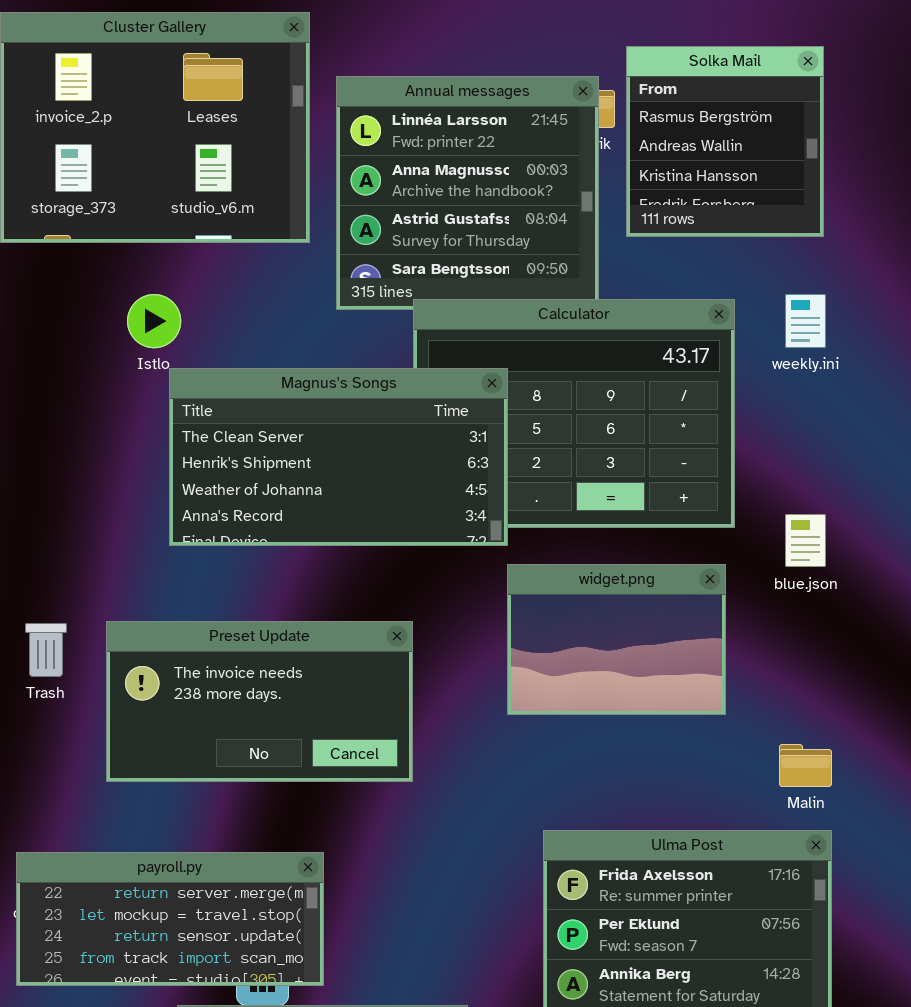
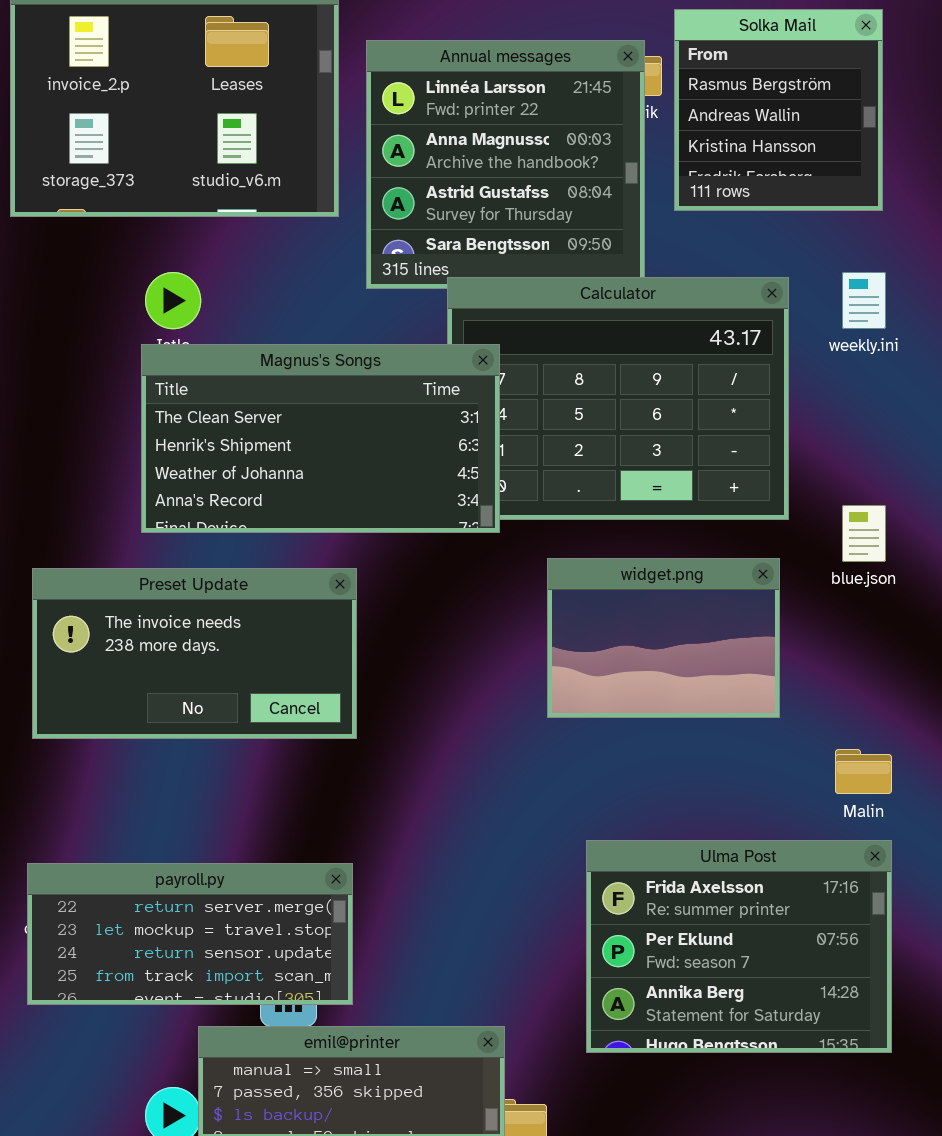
Magnus's Songs: [169,368,508,546] -> [141,344,500,533], moved
Preset Update: [106,621,413,782] -> [32,568,357,739], moved

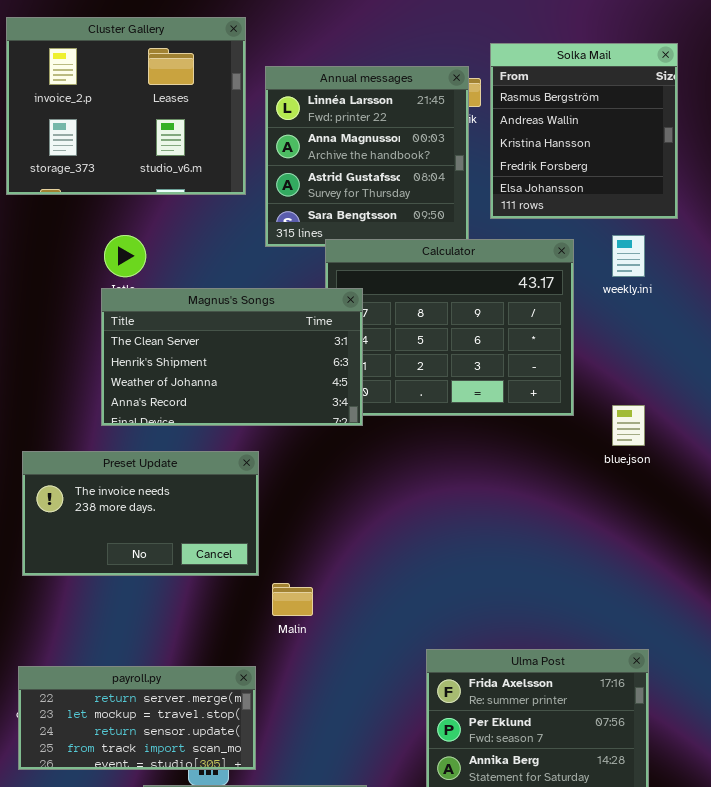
Solka Mail: [674,9,883,211] -> [490,43,678,219], resized
widget.png: [547,558,780,718] -> none, closed
Malin: [835,749,892,794] -> [272,583,313,616], moved

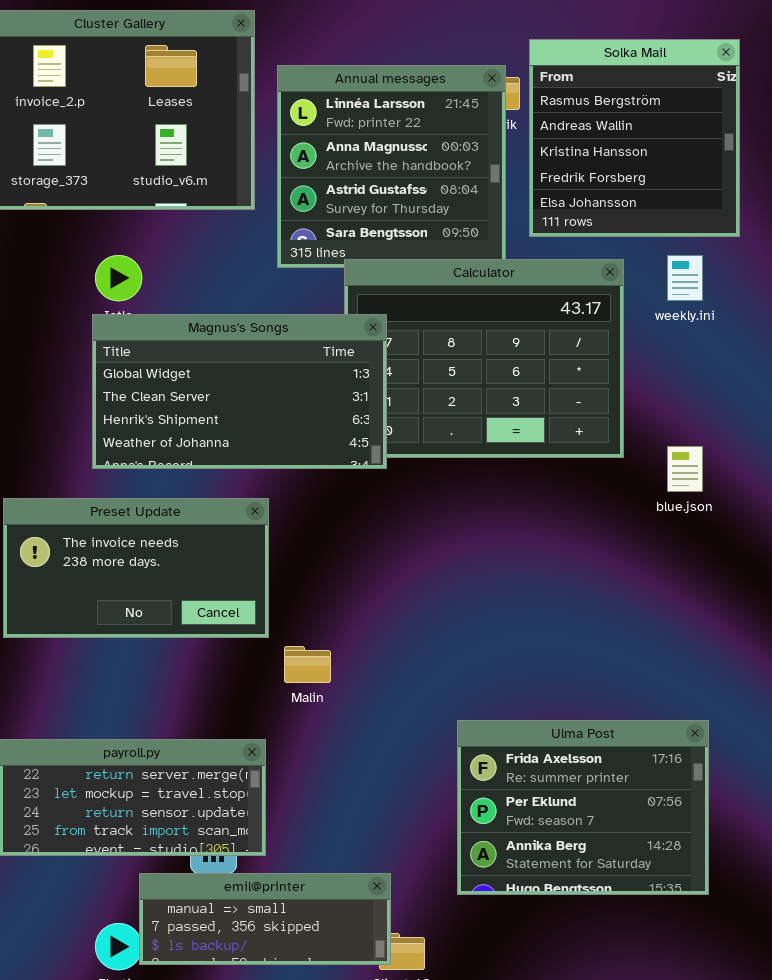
Magnus's Songs: [101,288,363,426] -> [92,314,387,469], scrolled up 1 row

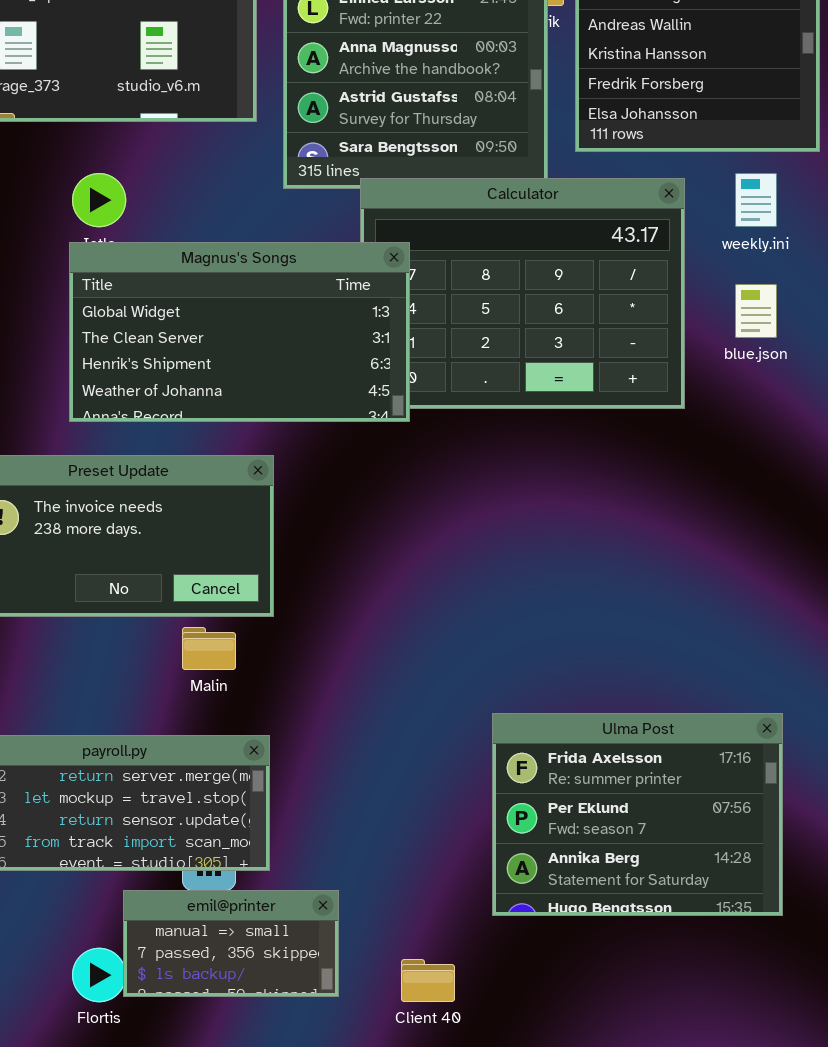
blue.json: [667,446,703,492] -> [735,284,777,338], moved
Malin: [284,646,331,683] -> [182,627,236,670], moved
emil@printer: [139,873,391,965] -> [123,890,339,997], resized

